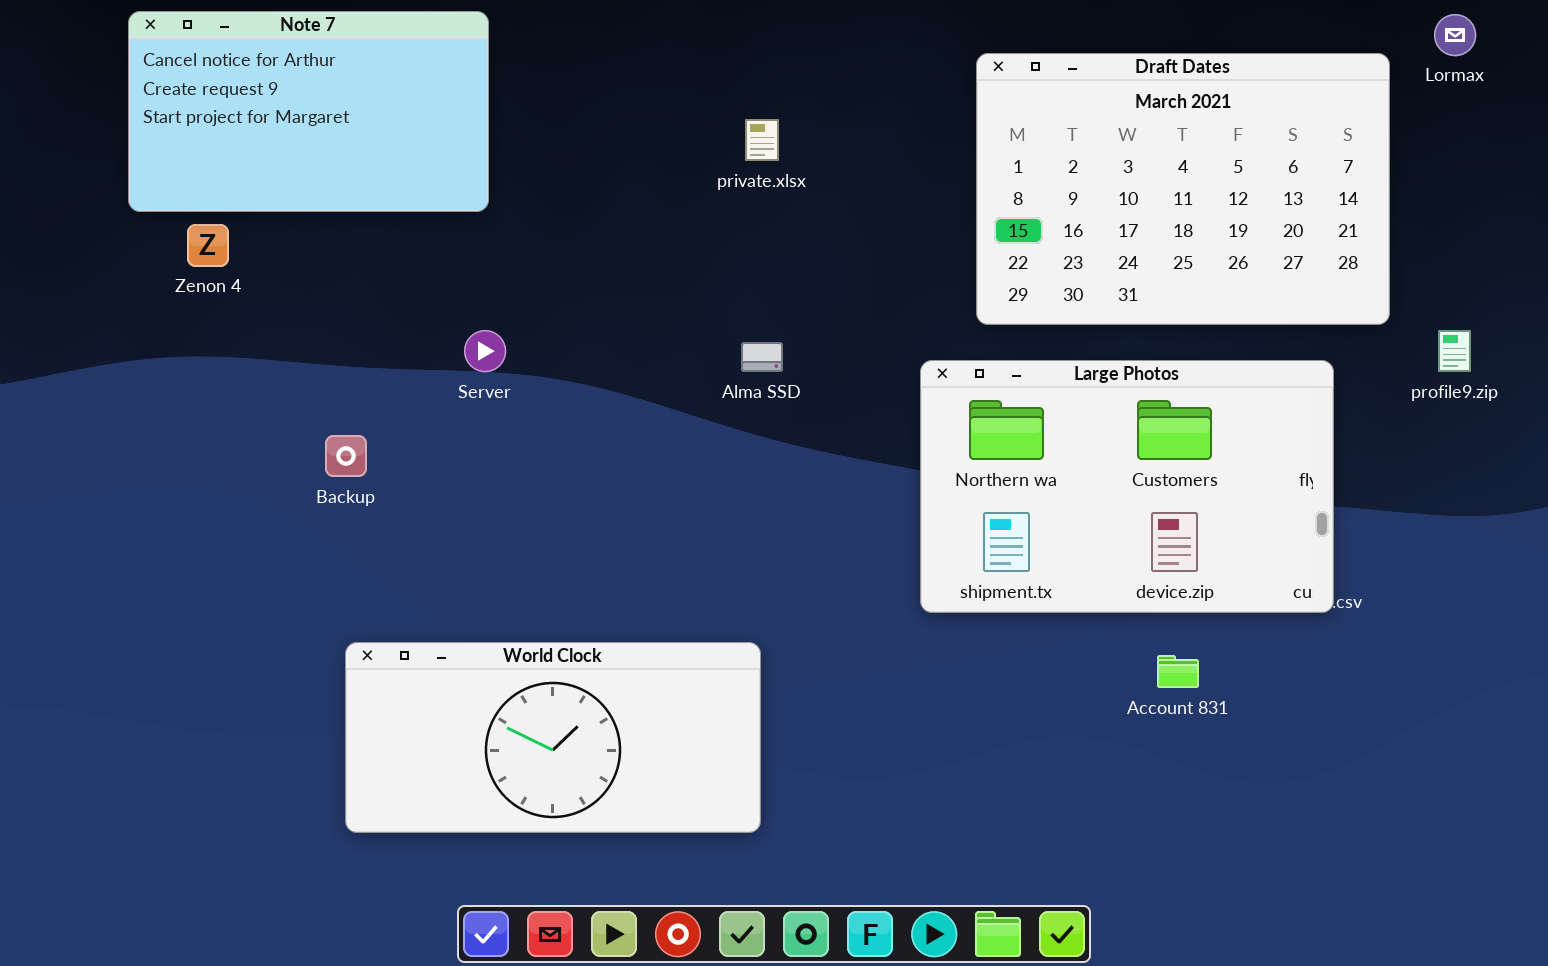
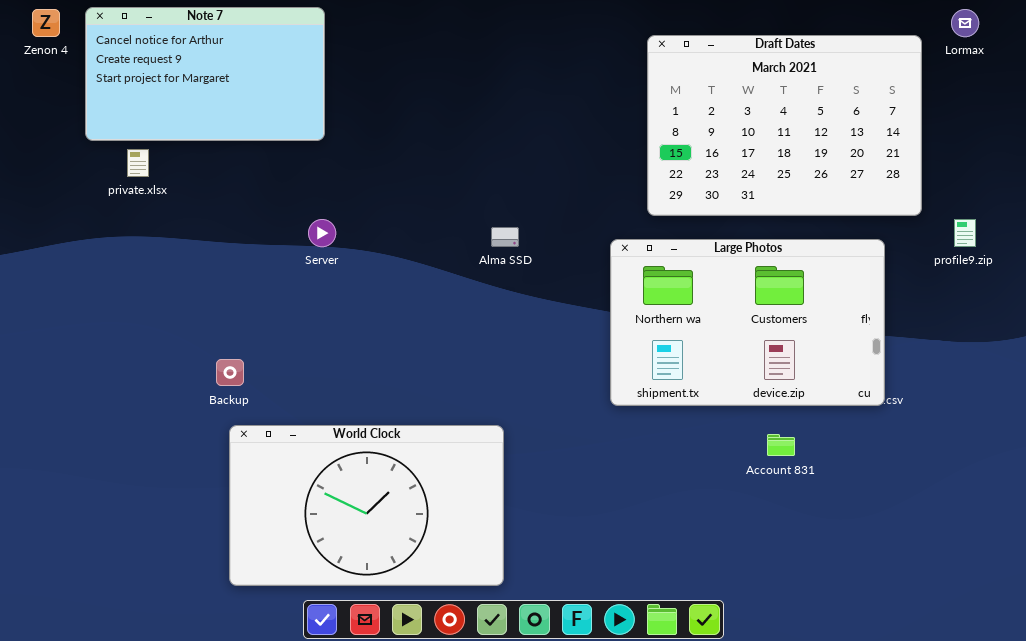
private.xlsx: [745,119,779,161] -> [127,149,149,177], moved
Zenon 4: [187,224,229,267] -> [32,9,60,37], moved
Backup: [325,435,367,477] -> [216,359,244,386], moved
World Clock: [345,642,761,833] -> [229,425,504,586], resized

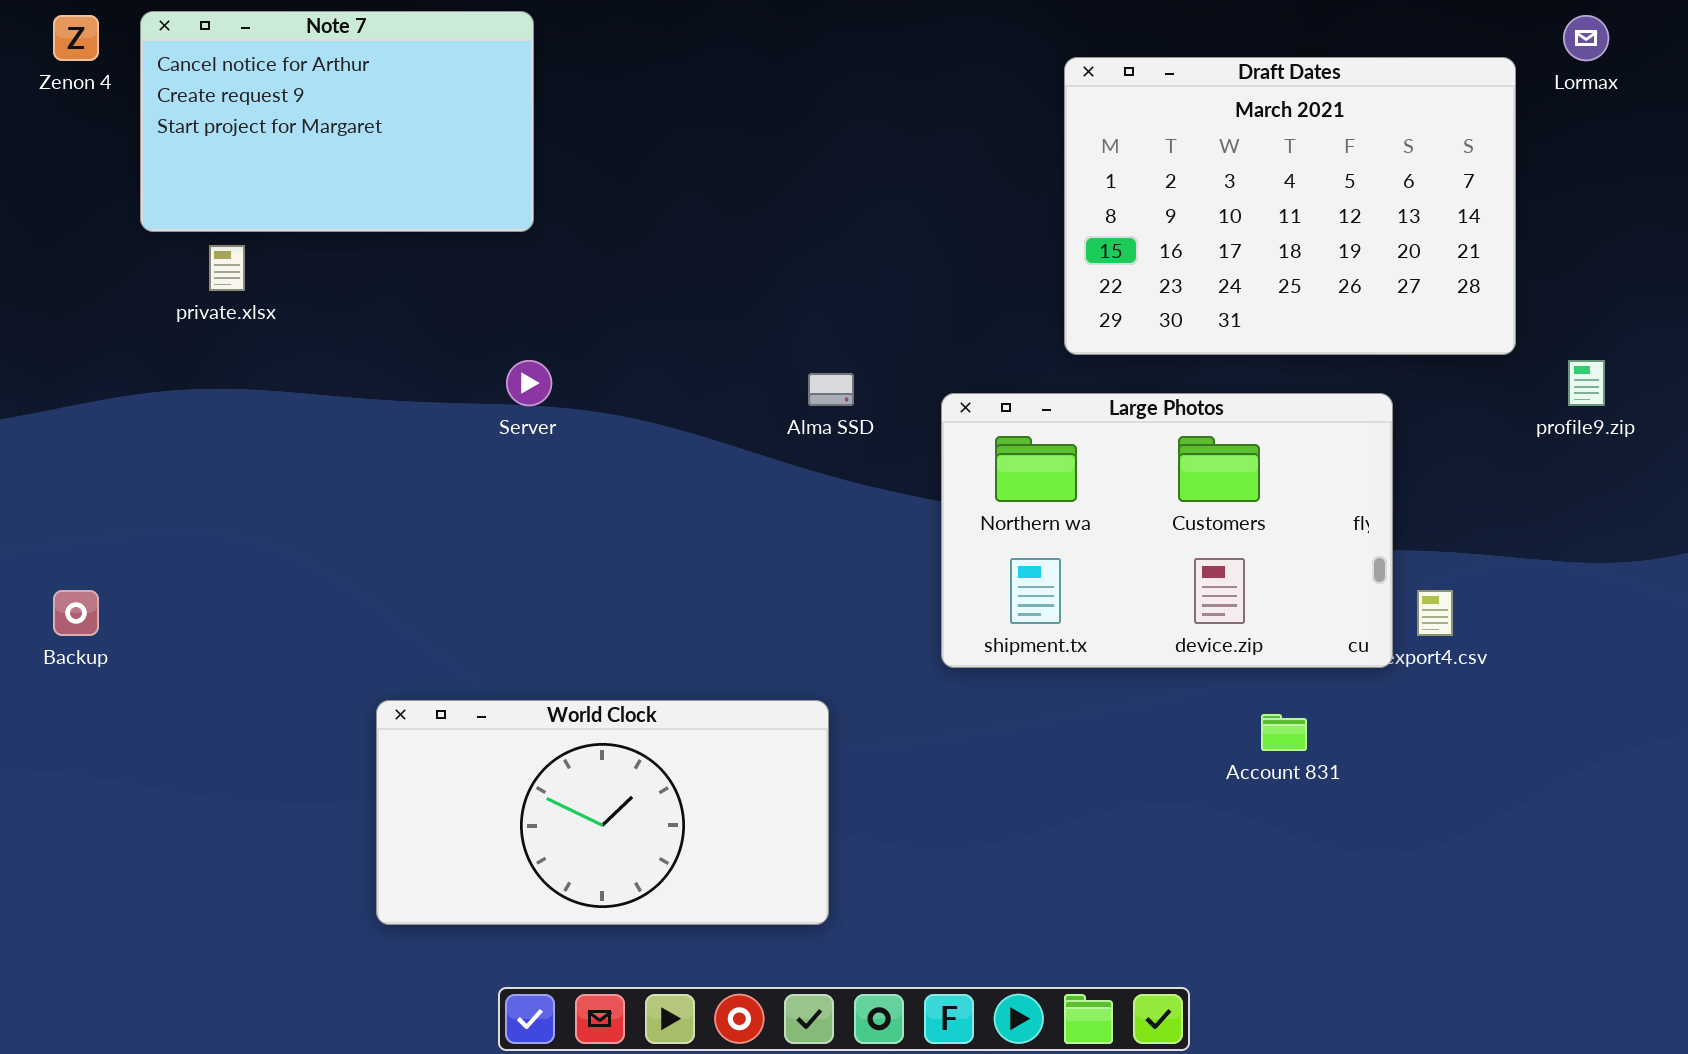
Large Photos: [610,239,885,406] -> [941,393,1393,668], moved
Backup: [216,359,244,386] -> [53,590,99,636], moved
World Clock: [229,425,504,586] -> [376,700,829,925], resized

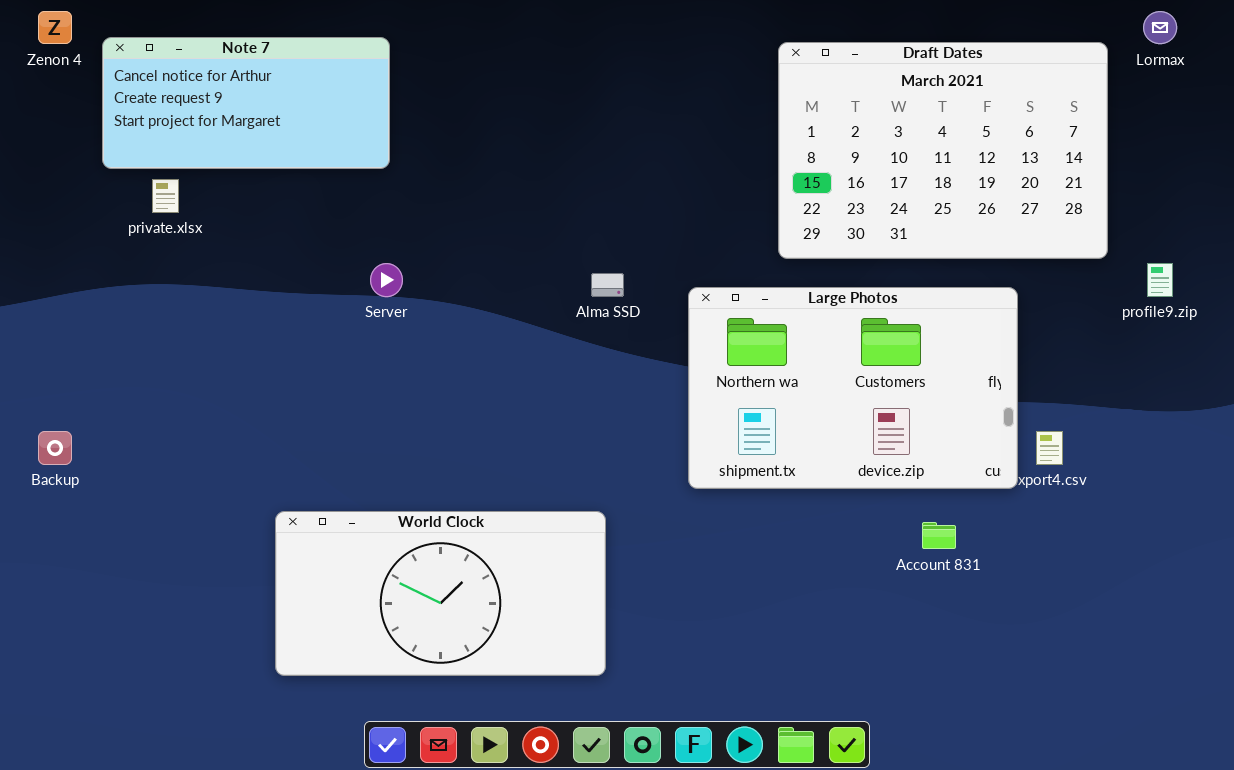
Note 7: [140,11,534,232] -> [102,37,390,169], resized

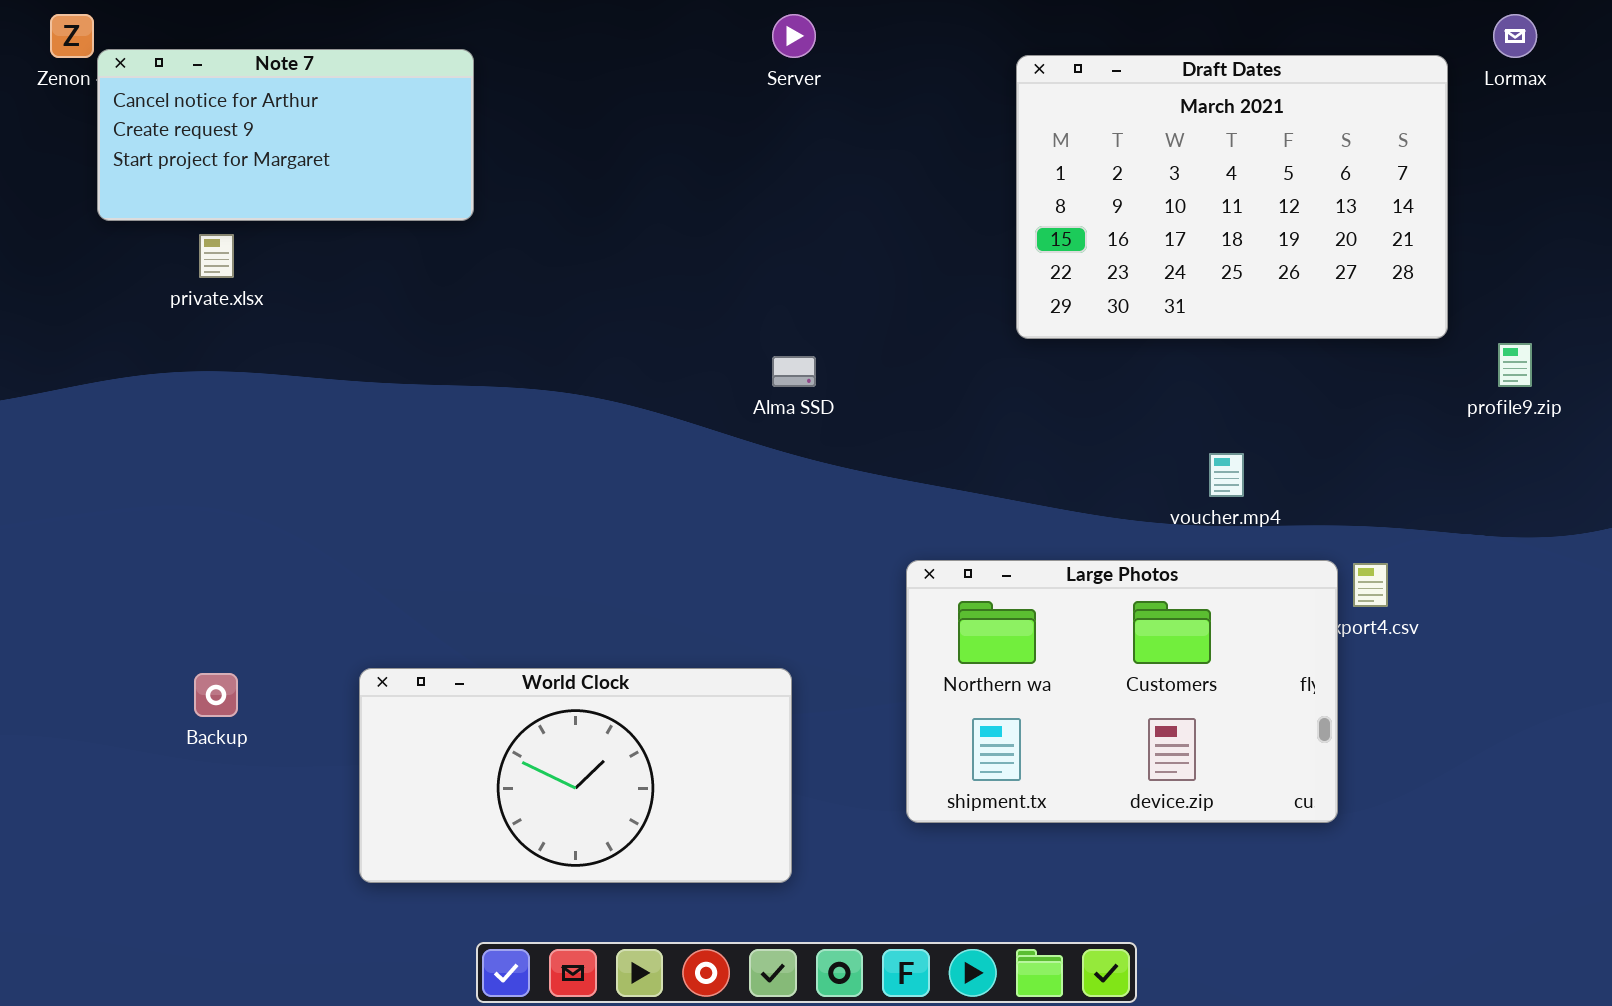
Note 7: [102,37,390,169] -> [97,49,474,221], moved
Server: [370,263,403,297] -> [772,14,816,58], moved
Large Photos: [688,287,1018,489] -> [906,560,1338,823], moved
Backup: [38,431,72,465] -> [194,673,238,717], moved

